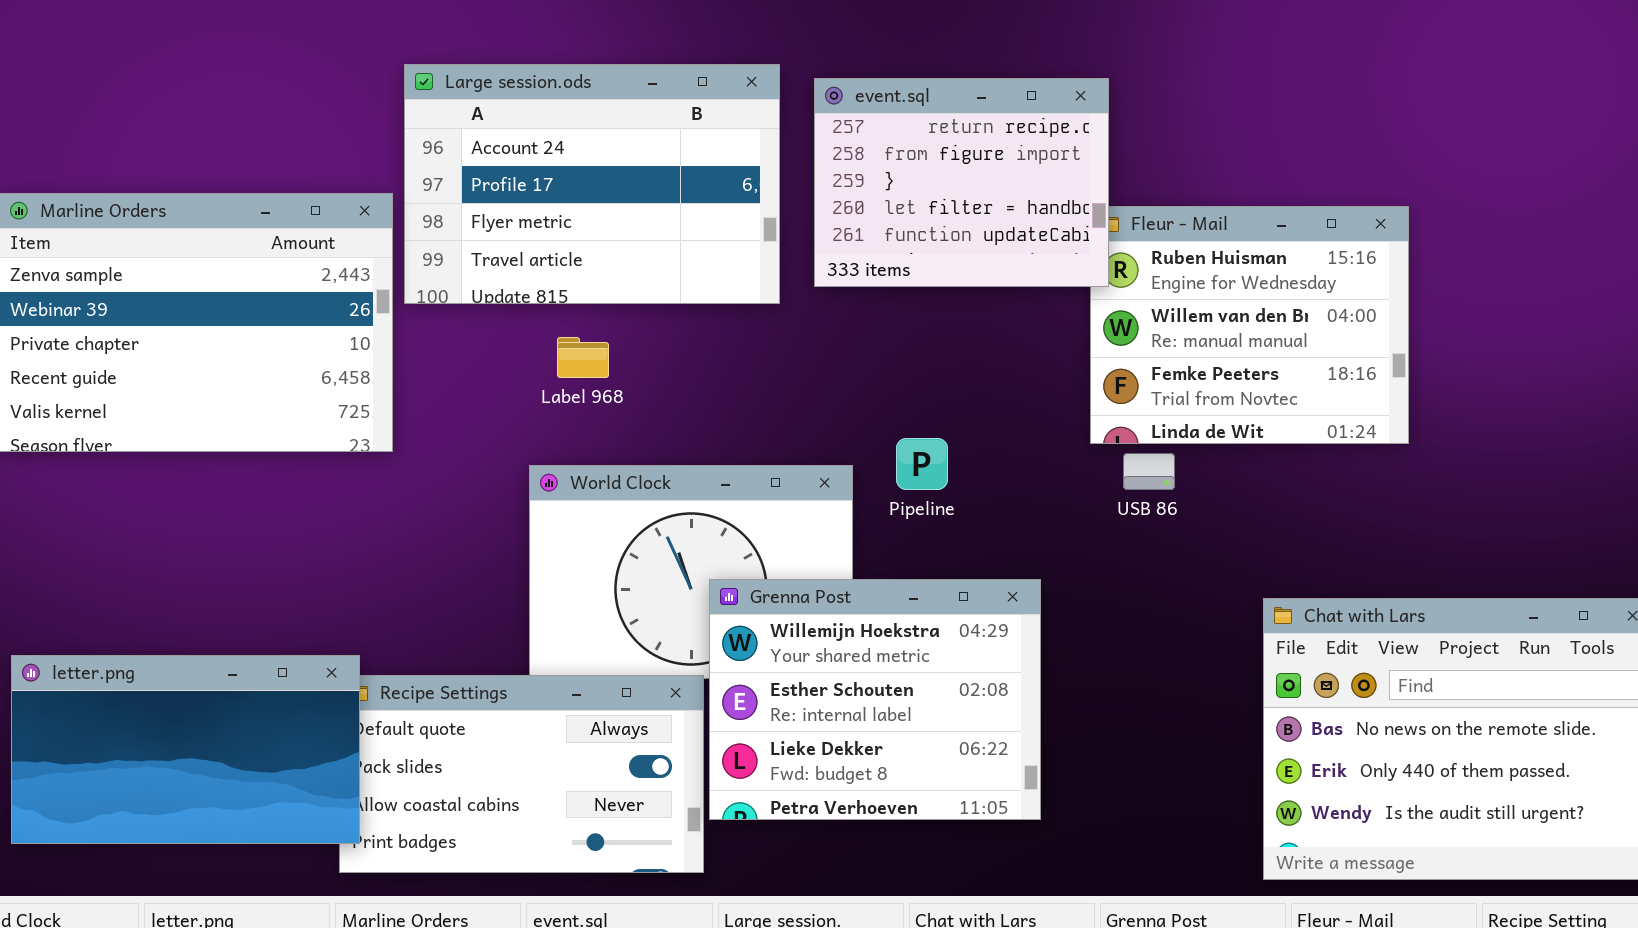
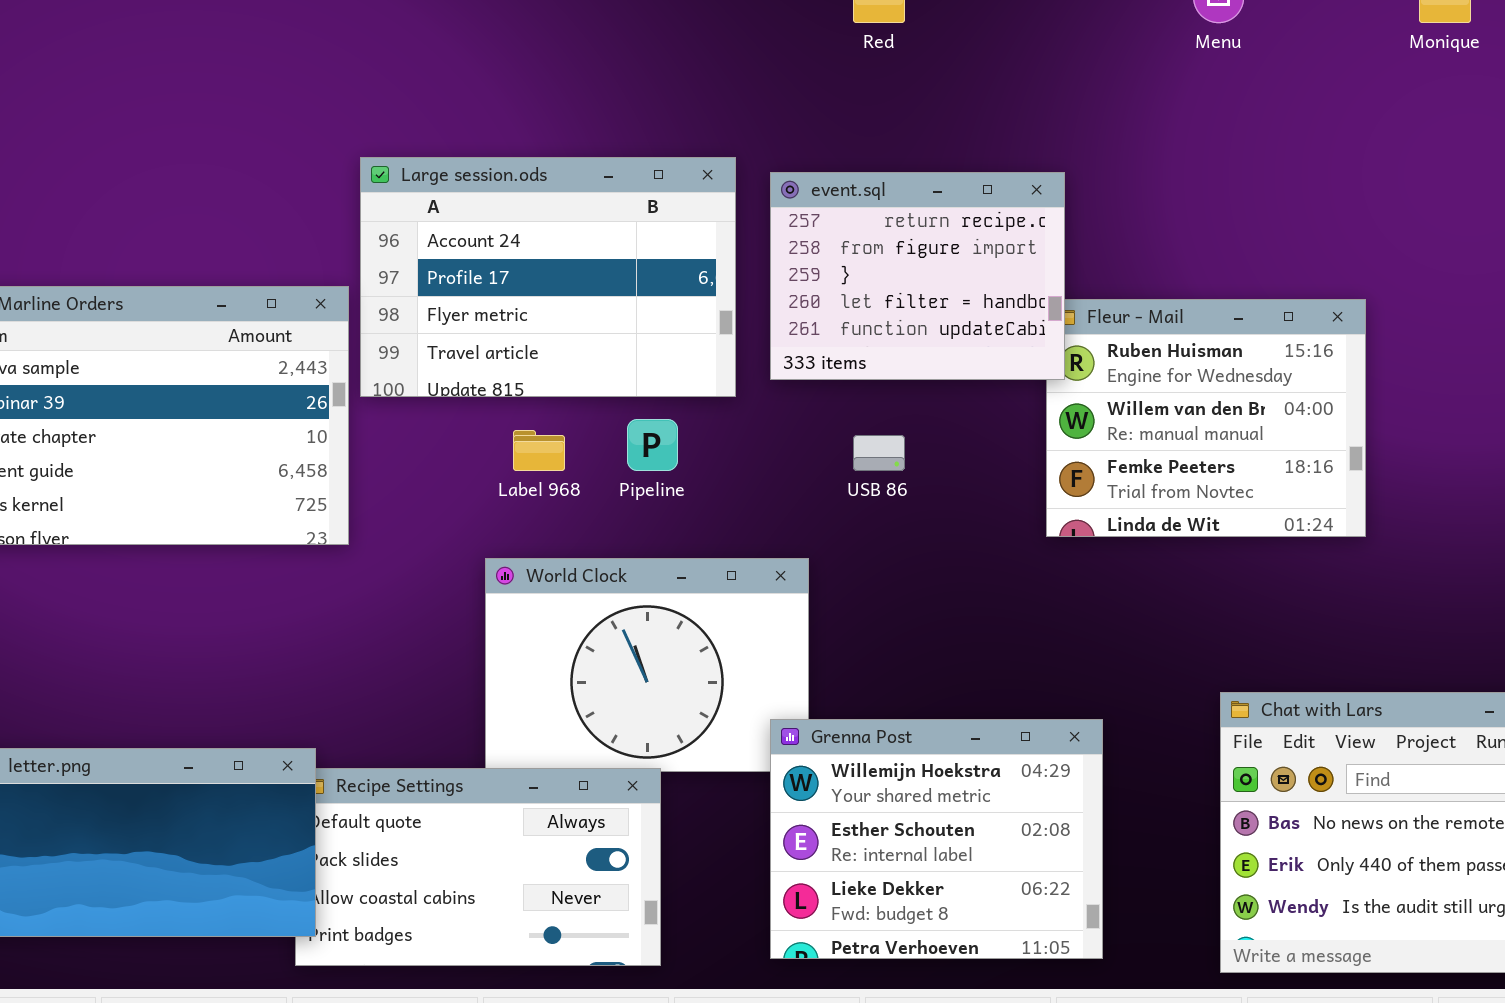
Pipeline: [896,438,948,490] -> [627,419,678,471], moved
USB 86: [1123,453,1175,490] -> [853,435,905,471], moved
Grenna Post: [709,579,1041,820] -> [770,719,1103,959], moved

